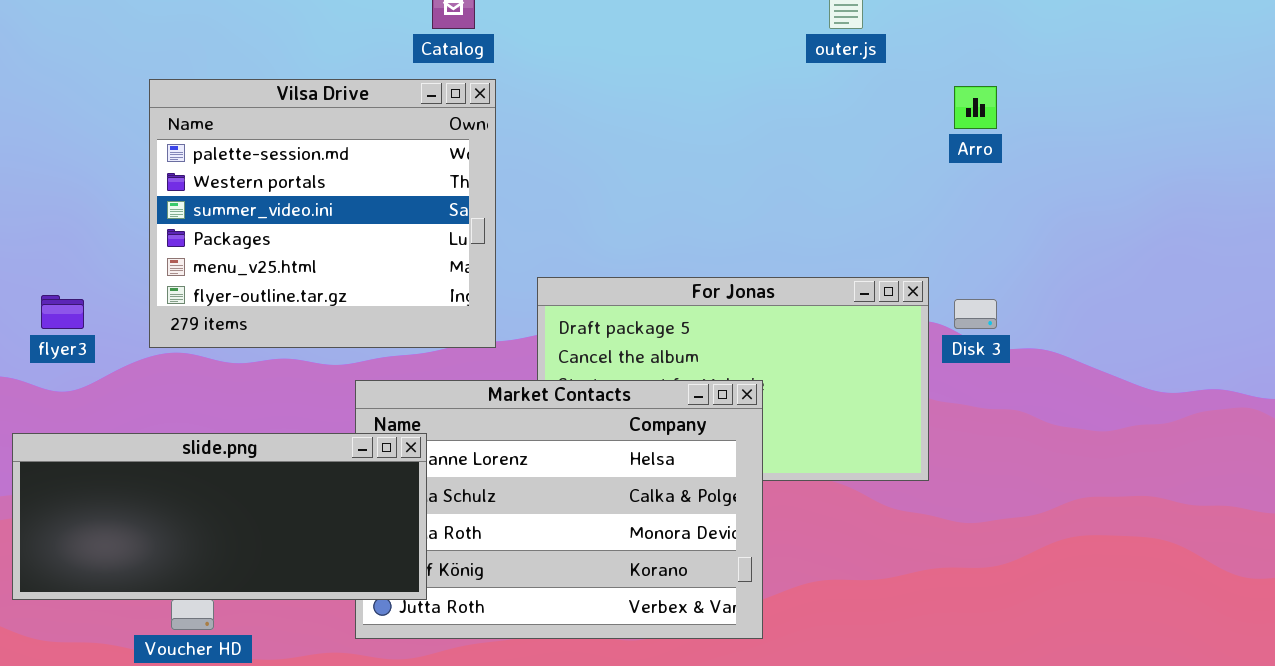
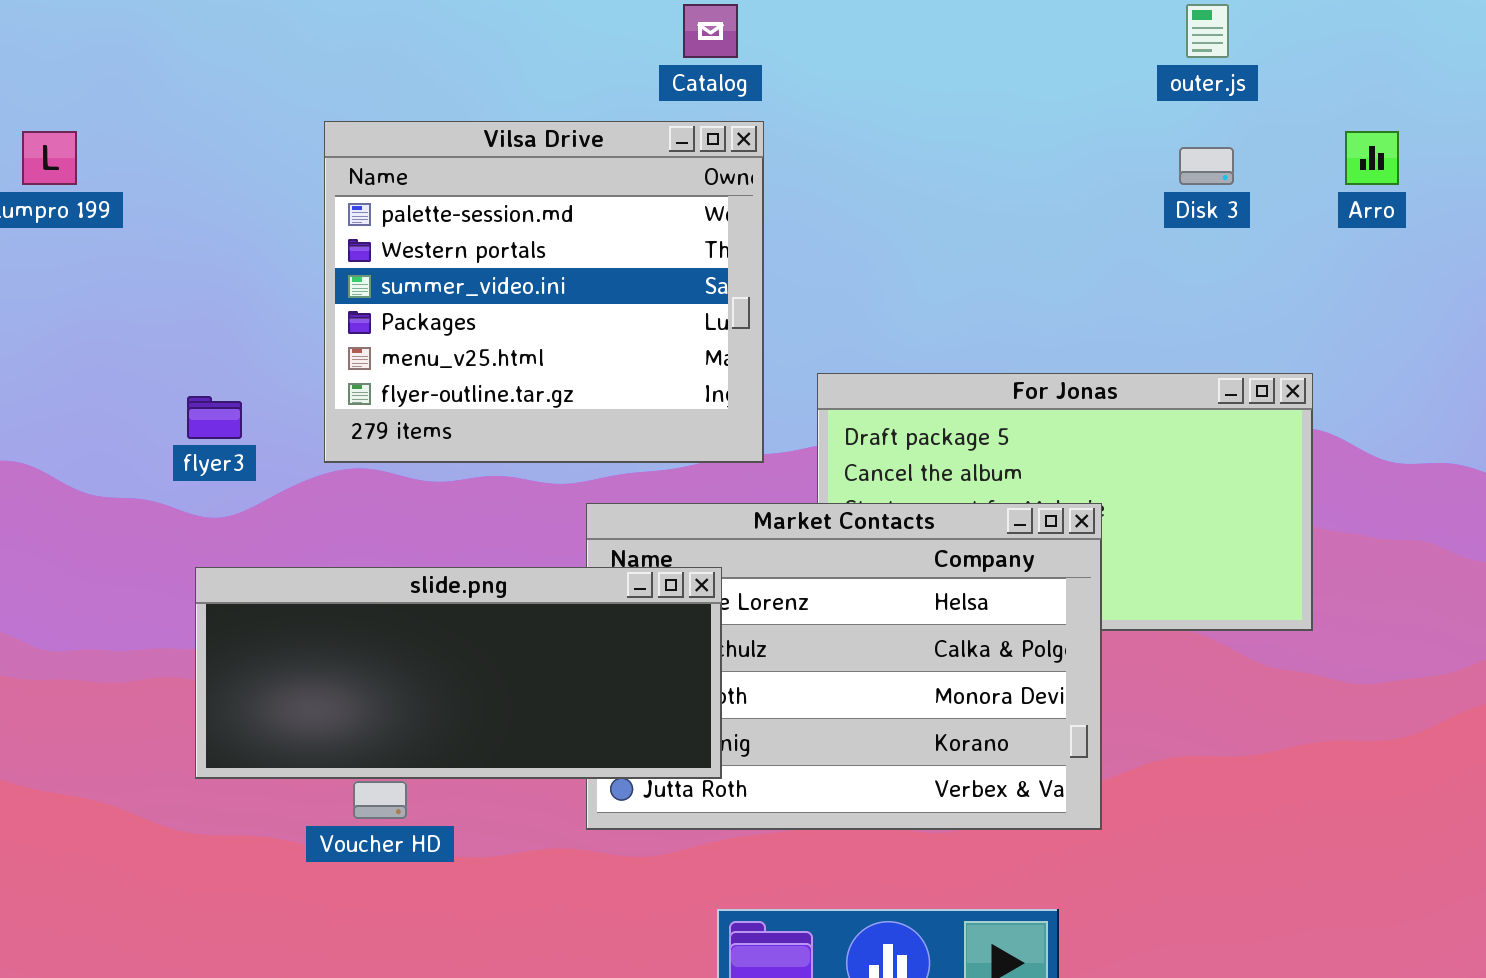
Disk 3: [954,299,997,329] -> [1179,147,1234,185], moved
slide.png: [12,433,427,600] -> [195,567,722,779], moved

